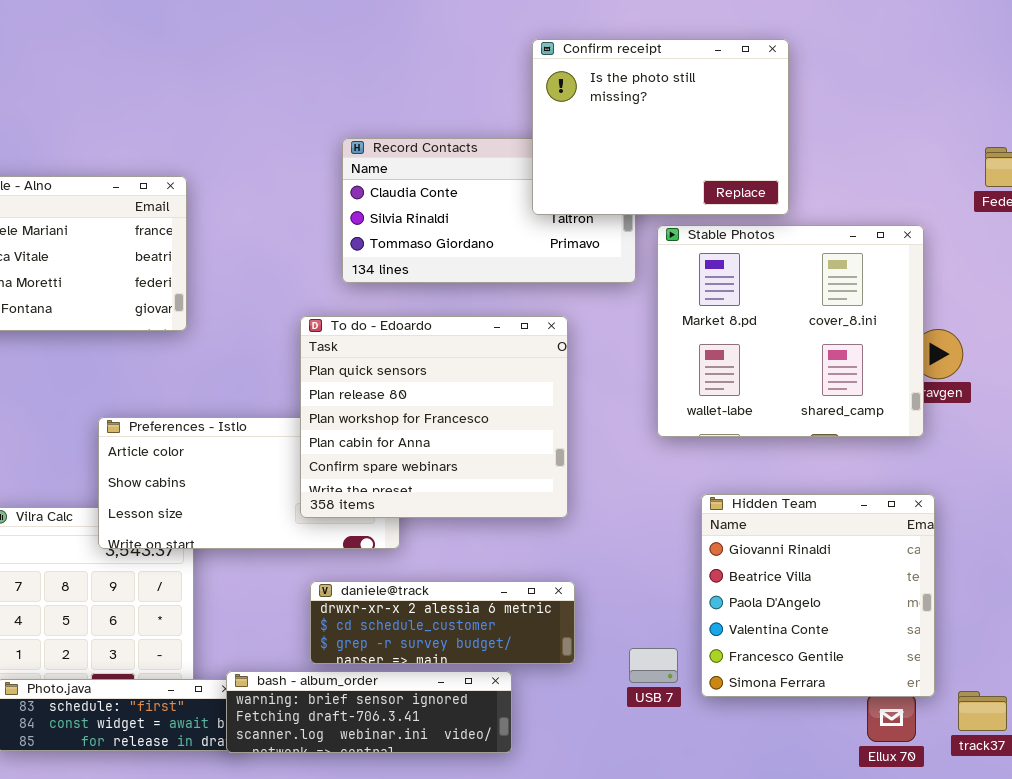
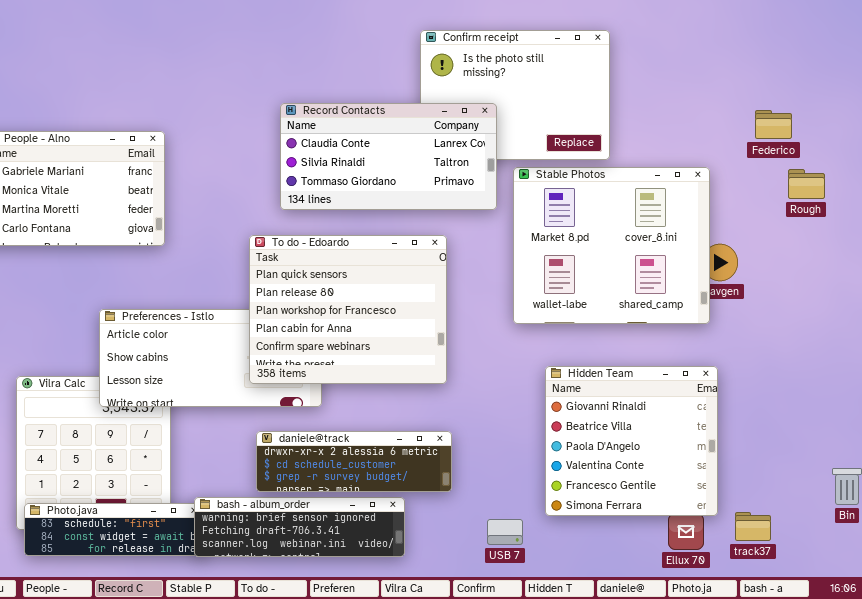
Record Contacts: [342,138,636,283] -> [280,103,497,210], raised
USB 7: [629,648,678,683] -> [487,519,523,545], moved

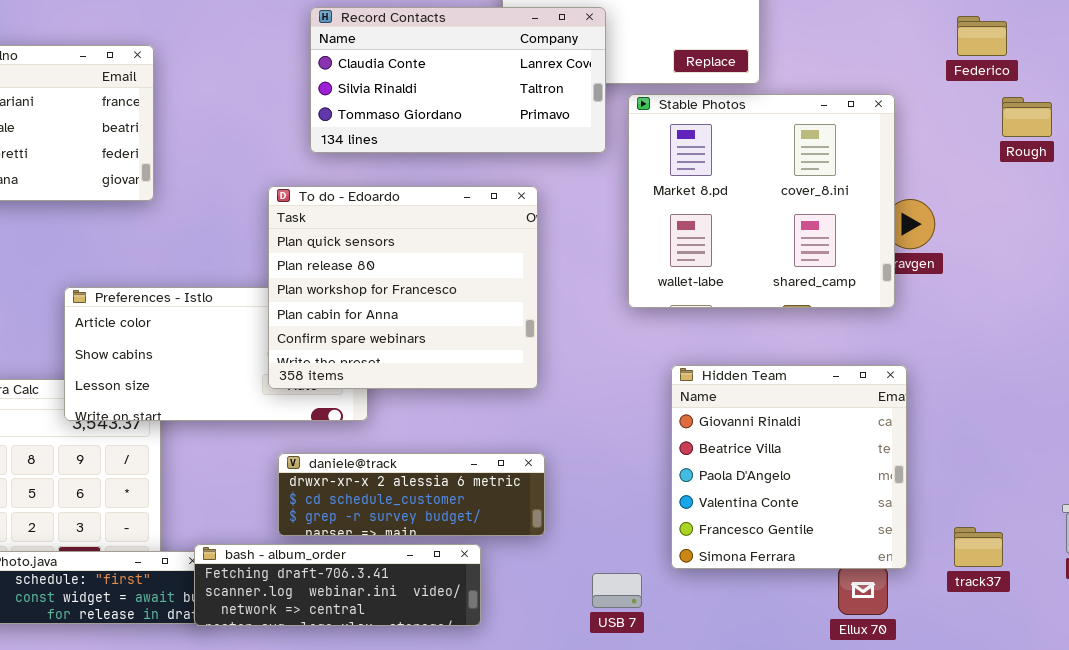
bash - album_order: [194,497,405,557] -> [194,544,481,626], scrolled down 1 row
track37: [735,512,771,541] -> [954,527,1003,567], moved

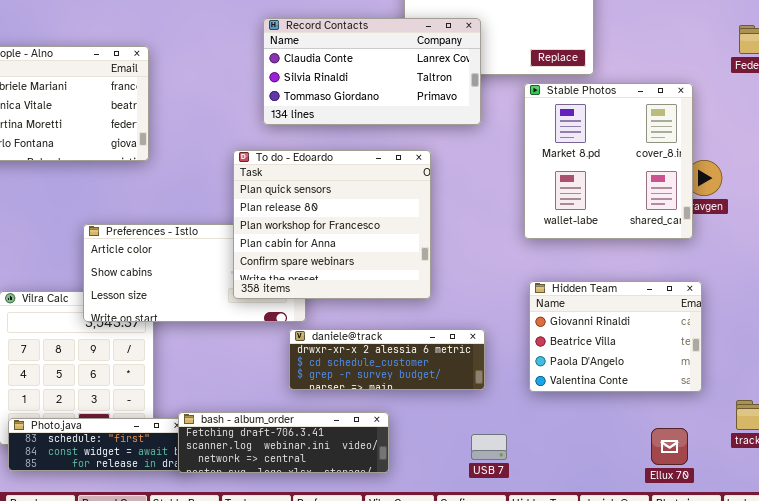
Stable Photos: [628,94,895,308] -> [524,83,693,239], resized
Hidden Team: [671,365,907,569] -> [529,281,702,392], resized
daniele@track: [278,453,545,536] -> [289,329,485,390], moved

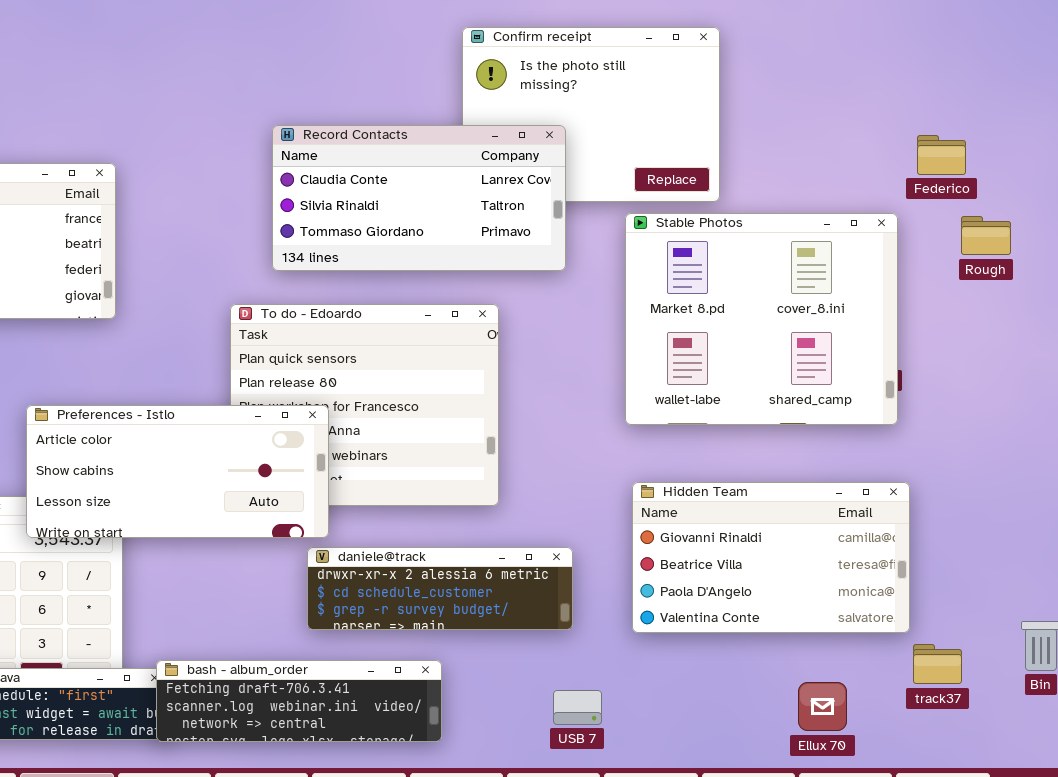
Stable Photos: [524,83,693,239] -> [625,213,898,425], resized
Preferences - Istlo: [83,224,306,322] -> [26,405,329,538], raised
Hidden Team: [529,281,702,392] -> [632,482,910,633], resized

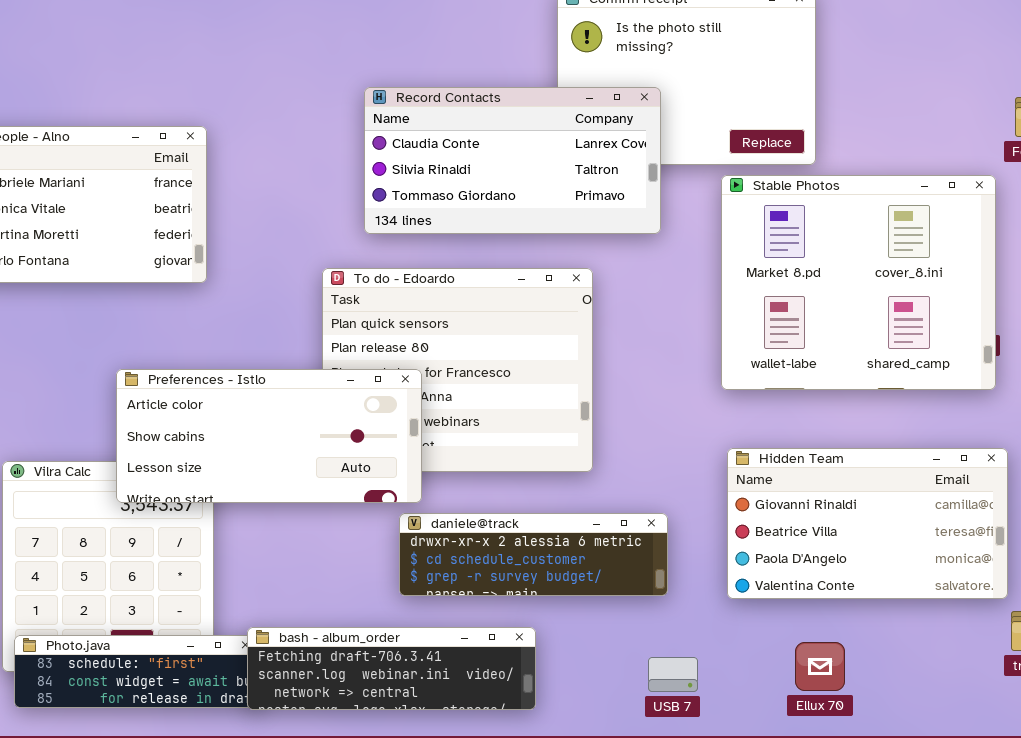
Ellux 70: [798,682,847,731] -> [795,642,845,691], moved

